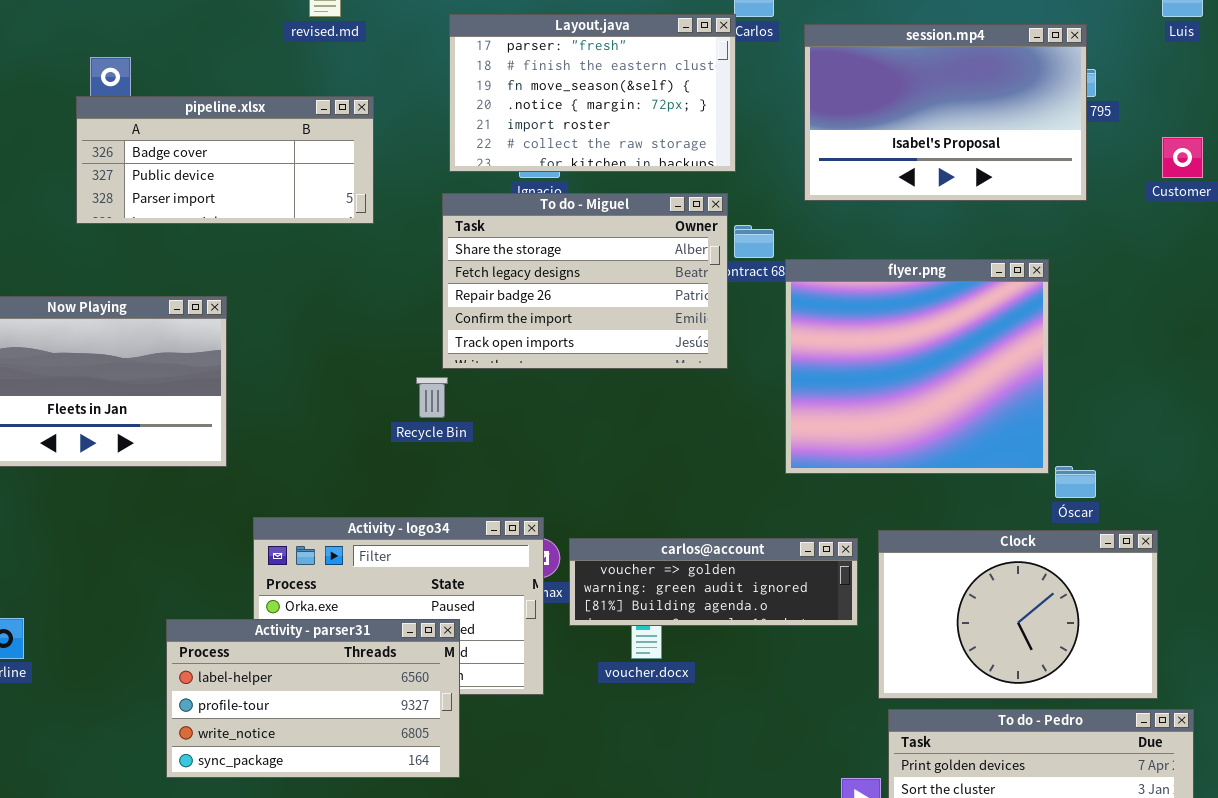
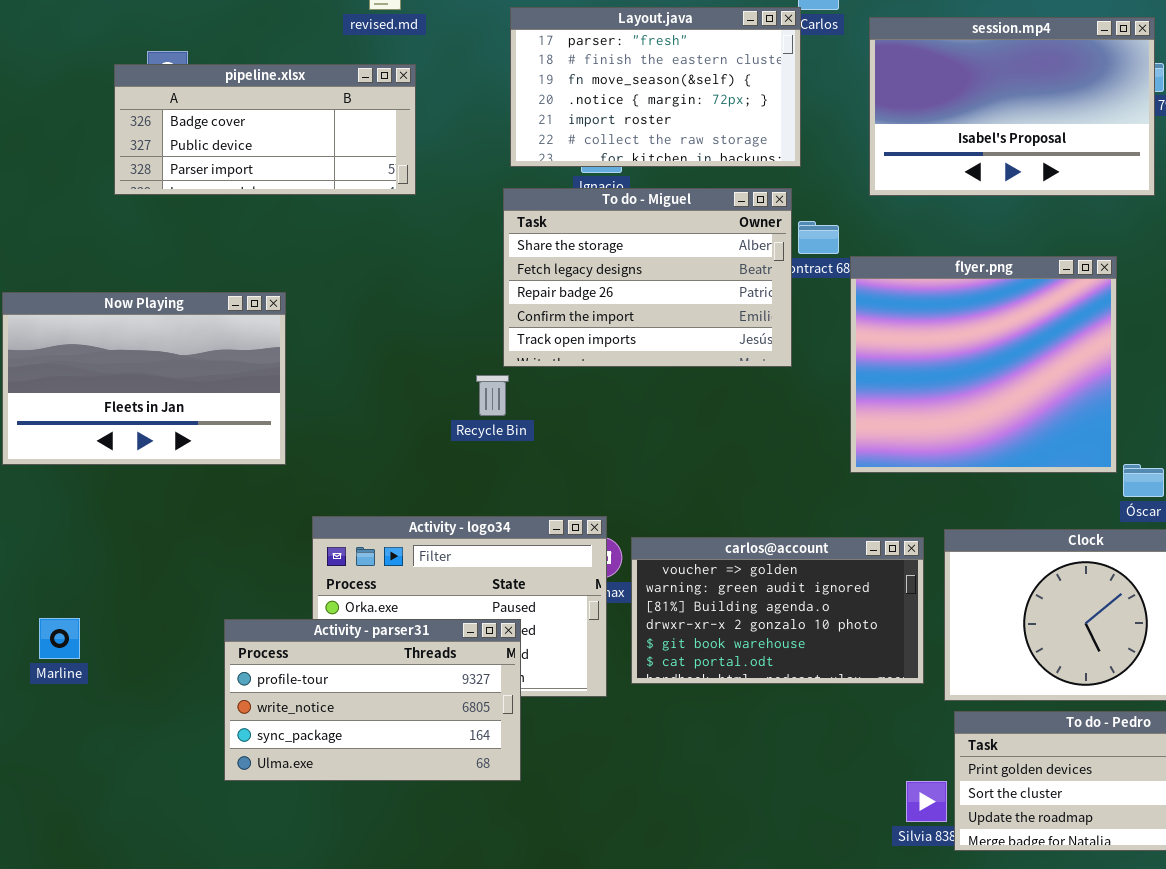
pipeline.xlsx: [76,96,374,224] -> [114,64,416,195], moved
carlos@account: [569,538,858,626] -> [631,537,924,684], resized
Activity - parser31: [166,619,460,778] -> [224,619,521,781], scrolled down 1 row

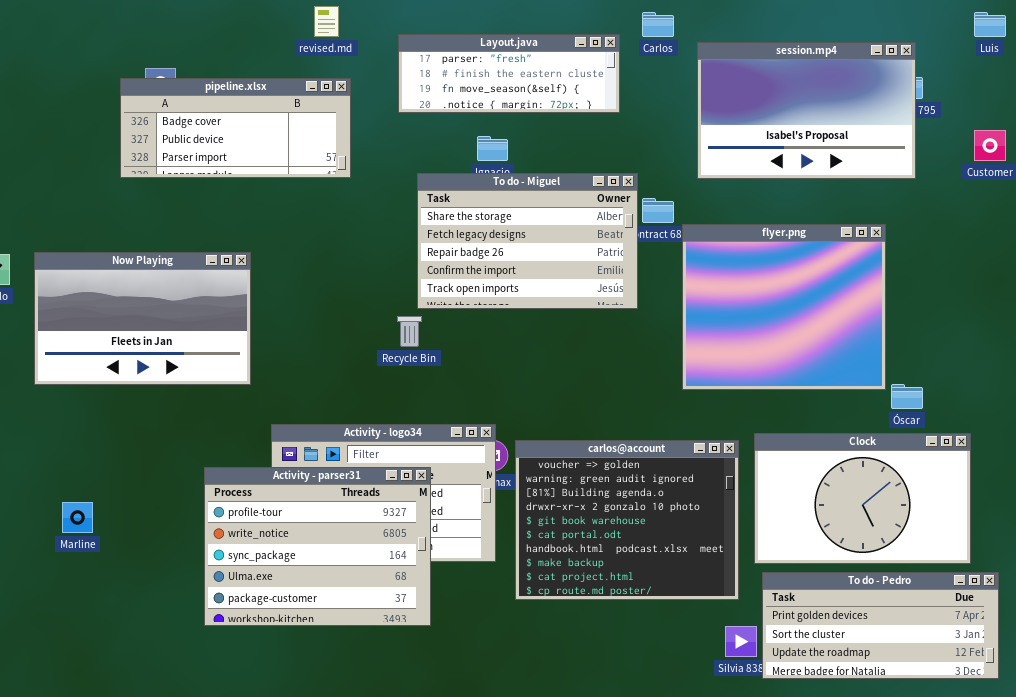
Layout.java: [510,7,801,167] -> [398,34,620,113], moved, resized
carlos@account: [631,537,924,684] -> [515,440,739,600], resized
Activity - parser31: [224,619,521,781] -> [204,467,431,626], resized

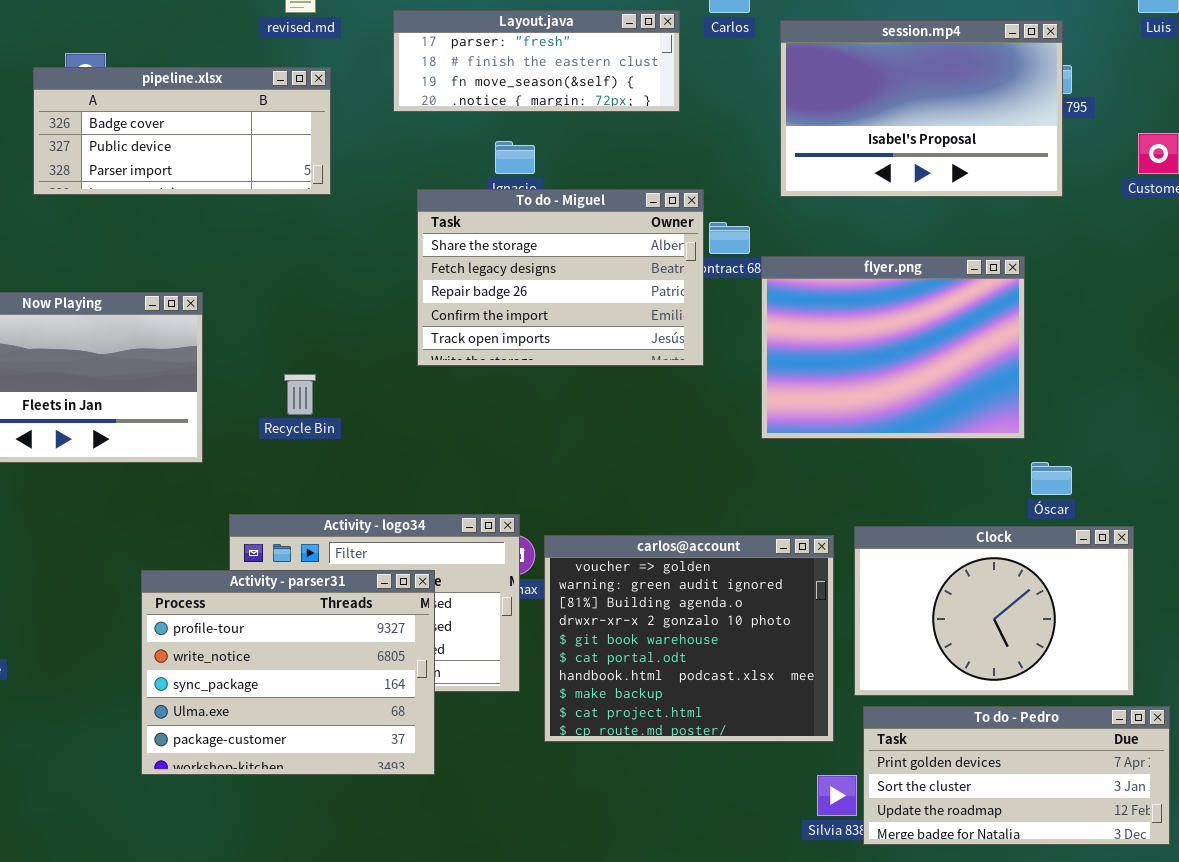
flyer.png: [682,224,886,390] -> [761,256,1025,439], resized
Recycle Bin: [397,316,422,347] -> [284,374,316,415], moved

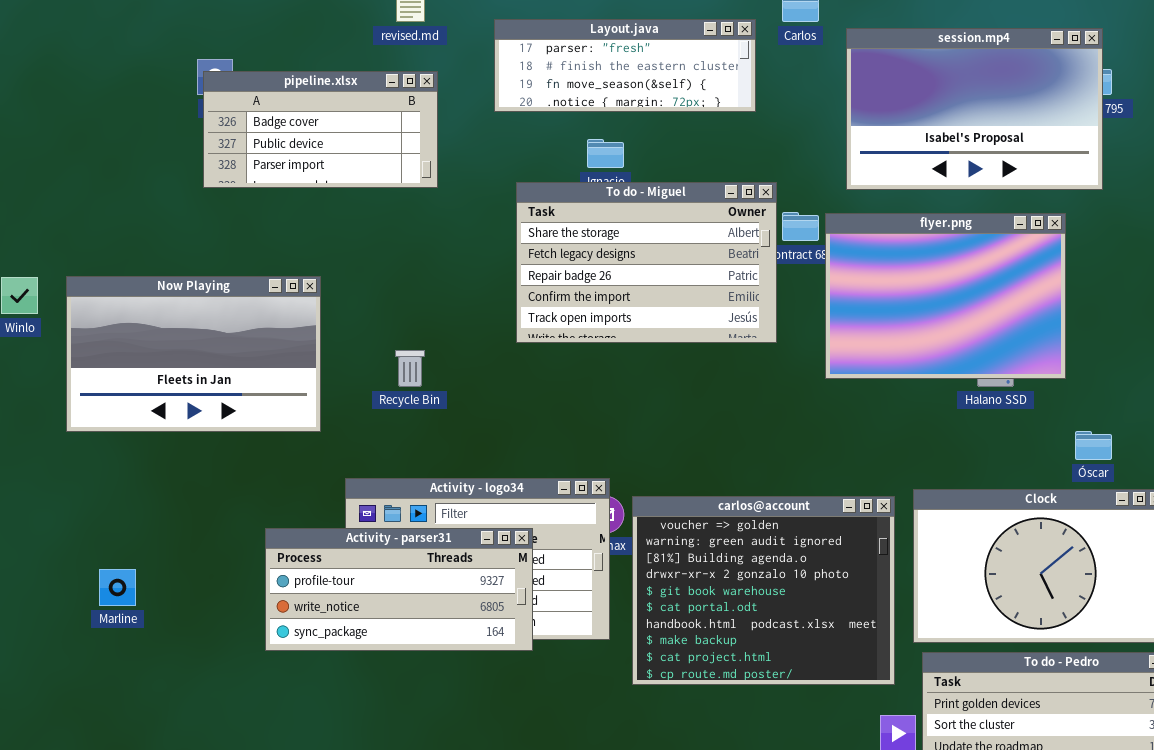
pipeline.xlsx: [33,67,331,195] -> [203,71,438,188], resized
flyer.png: [761,256,1025,439] -> [825,213,1066,379], moved
Activity - parser31: [141,570,435,775] -> [265,528,533,651], resized

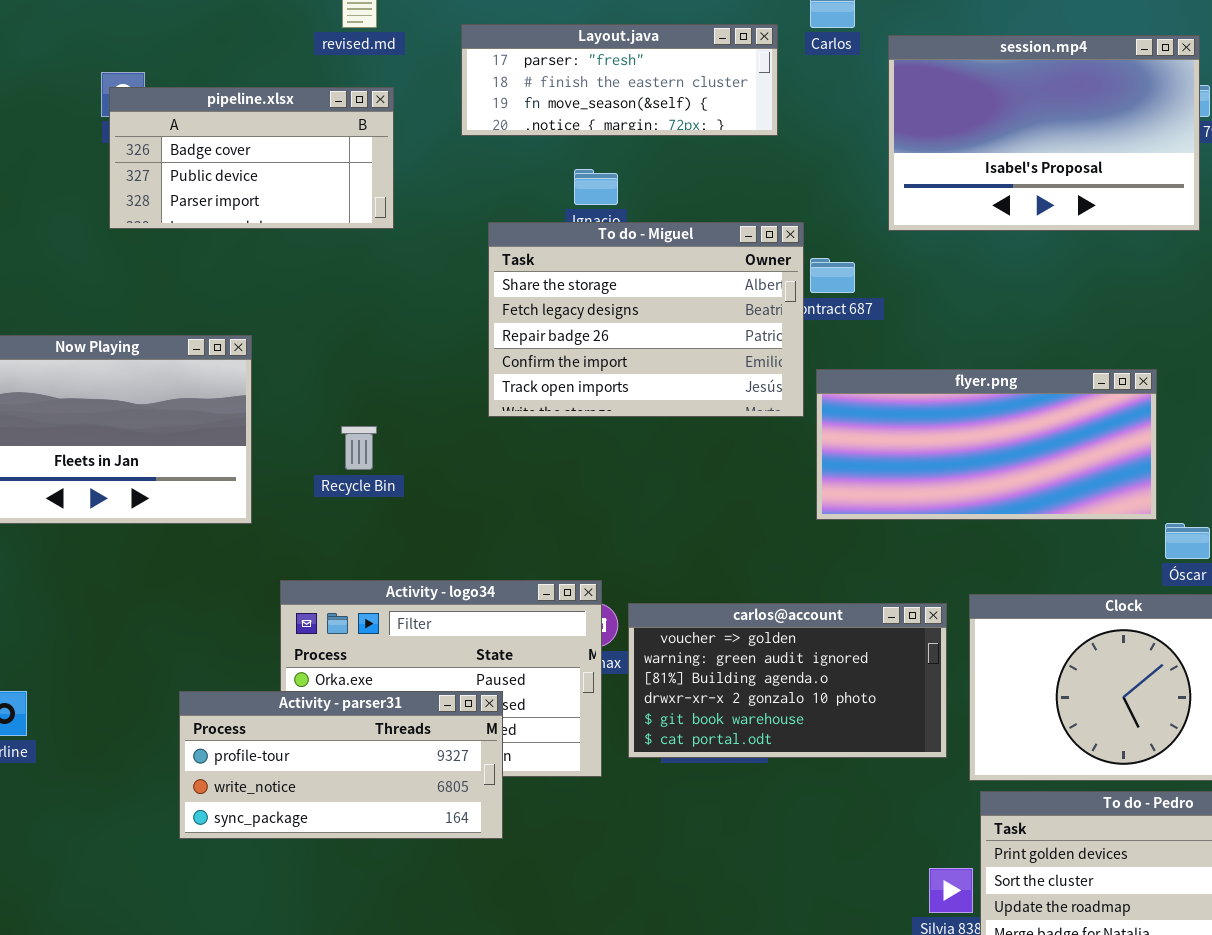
flyer.png: [825,213,1066,379] -> [816,369,1157,520], moved, resized
carlos@account: [632,496,895,685] -> [628,603,947,758], resized
Activity - parser31: [265,528,533,651] -> [179,691,503,839], moved

